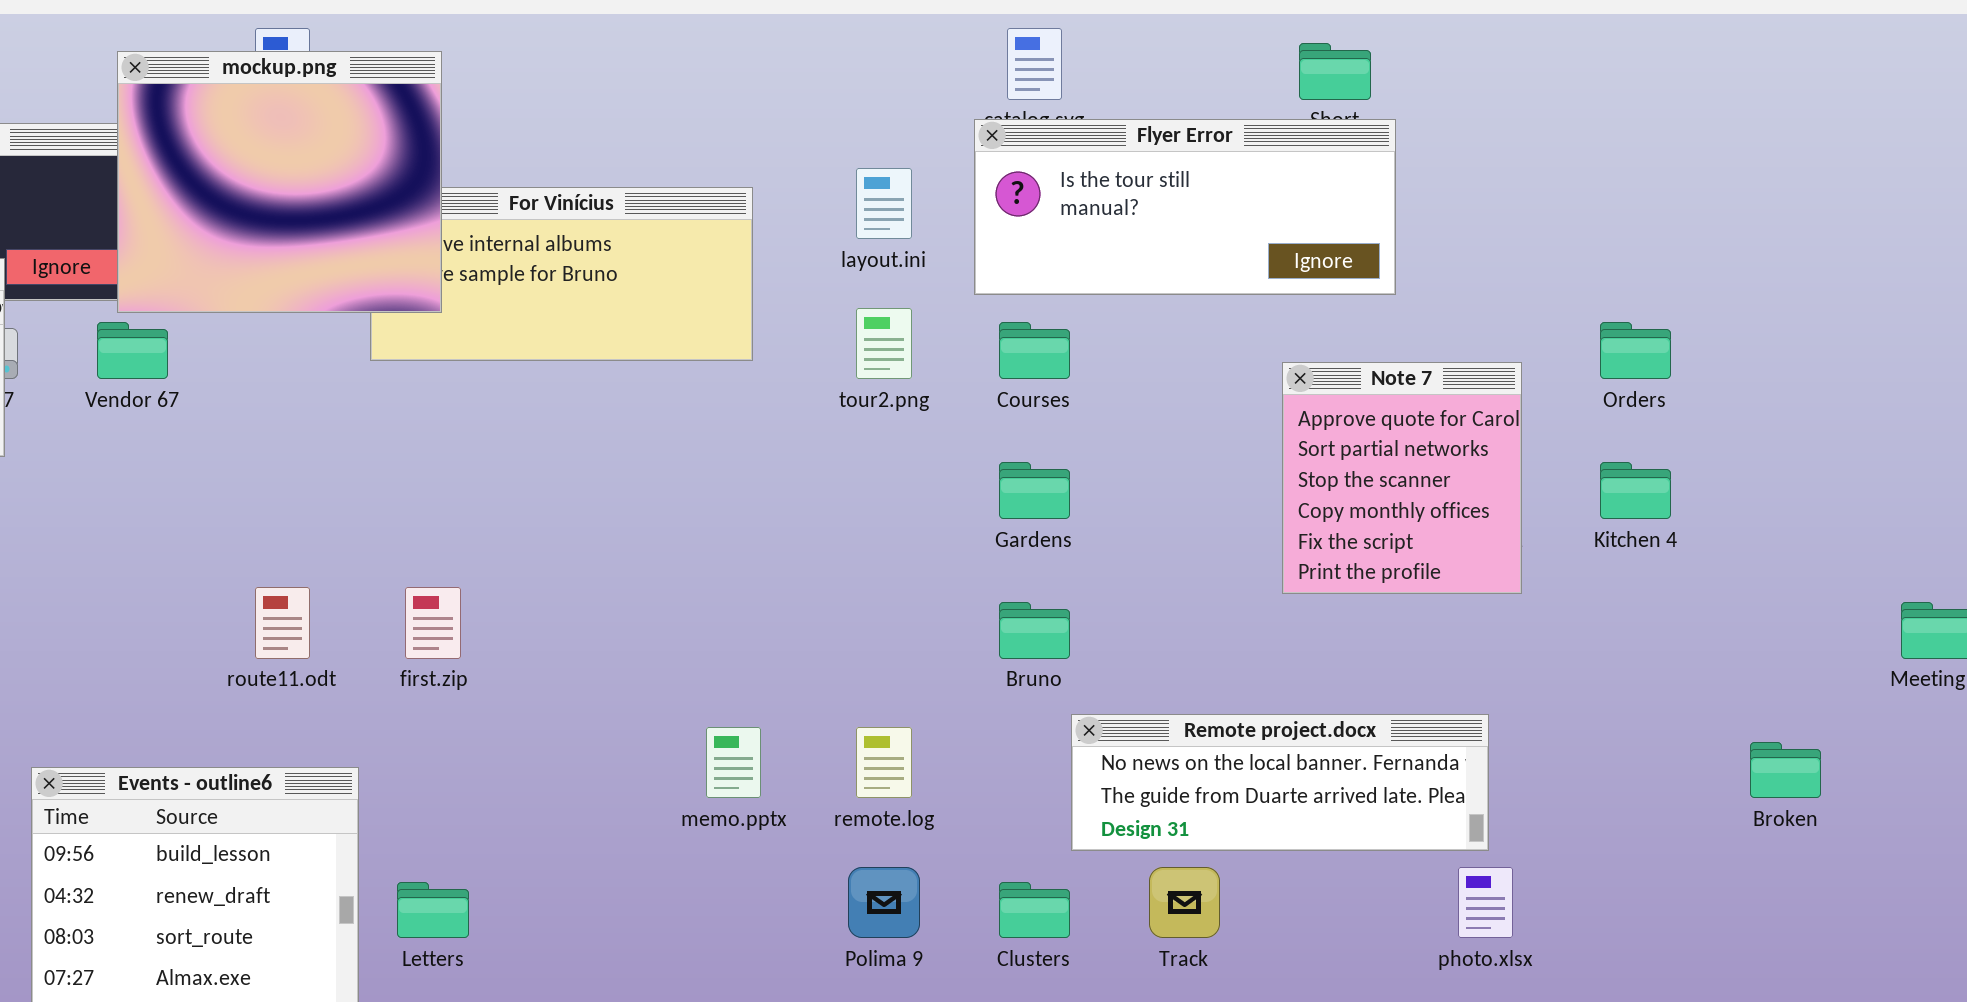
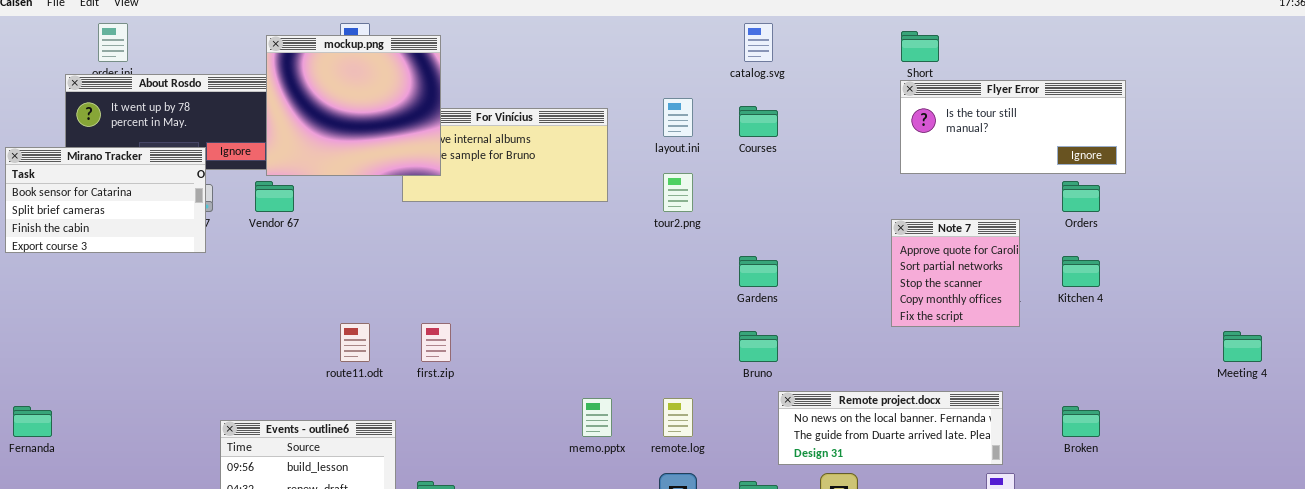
Flyer Error: [974,119,1396,295] -> [900,80,1126,174], moved
Courses: [999,322,1070,379] -> [739,106,778,137], moved
Note 7: [1282,362,1522,594] -> [891,219,1020,327], resized
Broken: [1750,742,1821,798] -> [1062,406,1100,437], moved

